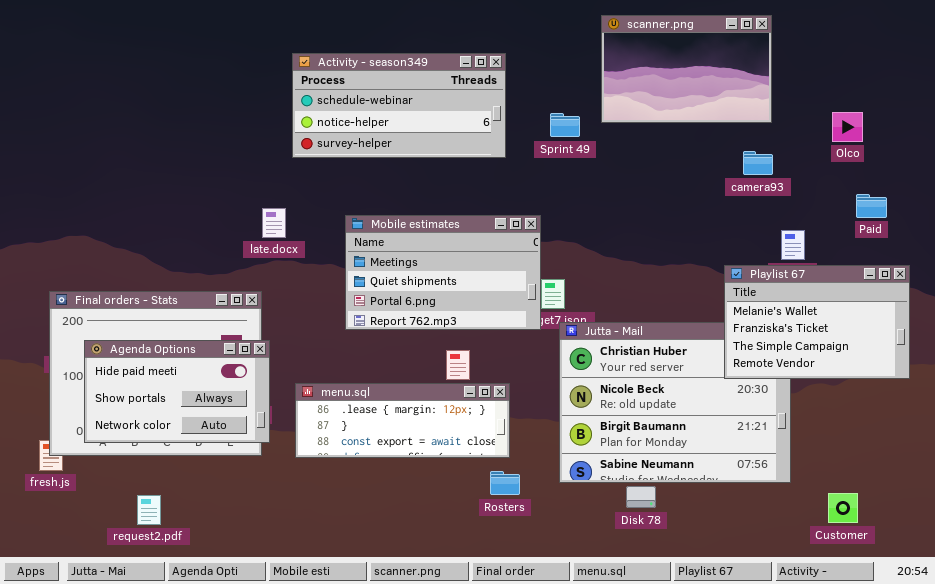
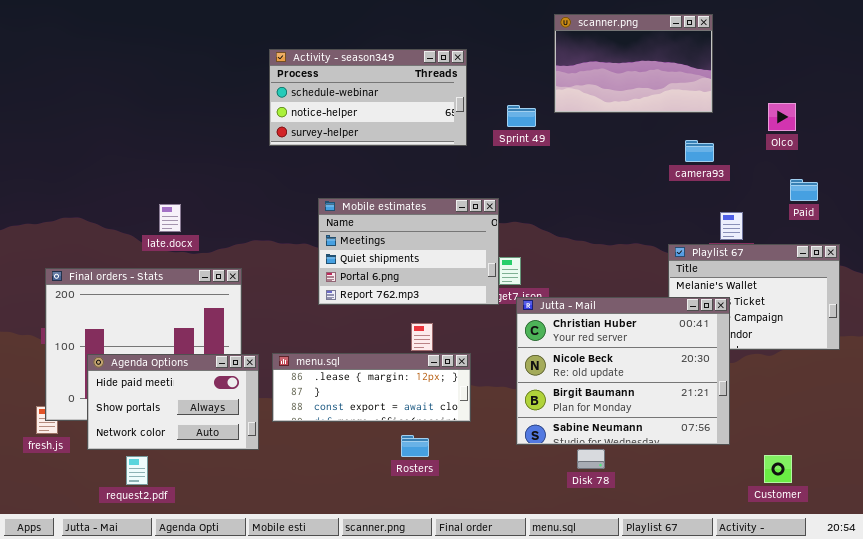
late.docx: [262,208,286,238] -> [159,204,181,232], moved
Jutta - Mail: [559,322,791,483] -> [516,297,730,445], raised
Agenda Options: [84,340,270,443] -> [87,354,259,450], moved
Rosters: [490,471,520,495] -> [401,435,429,457], moved

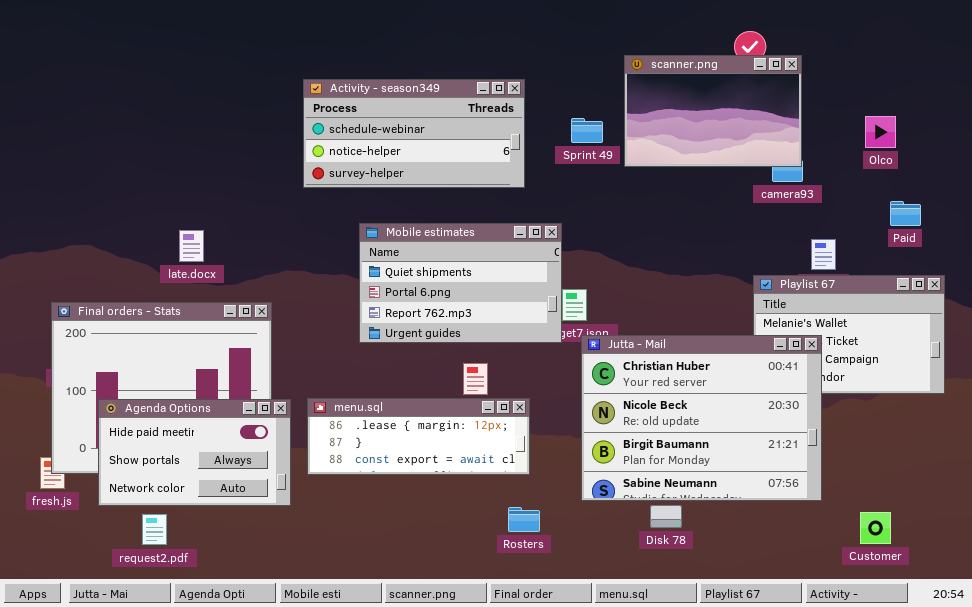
scanner.png: [554,14,713,113] -> [624,55,802,167], moved
Activity - season349: [269,49,467,146] -> [303,79,525,188], moved
Mobile estimates: [318,198,499,305] -> [359,223,562,343], scrolled down 1 row
Rosters: [401,435,429,457] -> [508,507,540,532], moved

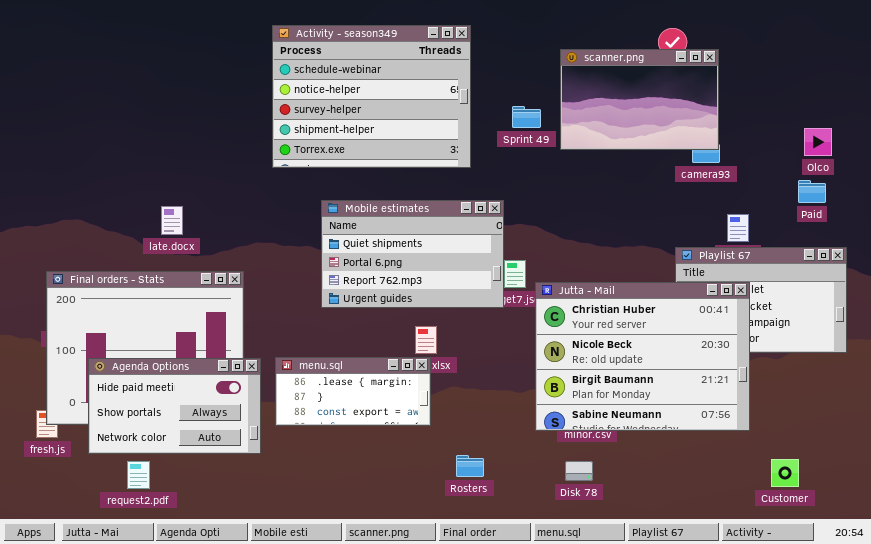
Activity - season349: [303,79,525,188] -> [272,25,471,168], resized
Olco: [865,116,896,148] -> [804,128,832,156], moved
Jutta - Mail: [581,335,822,501] -> [535,282,750,431], moved
menu.sql: [307,398,530,475] -> [275,357,431,426], resized
Disk 78: [650,505,682,528] -> [565,461,593,481], moved

